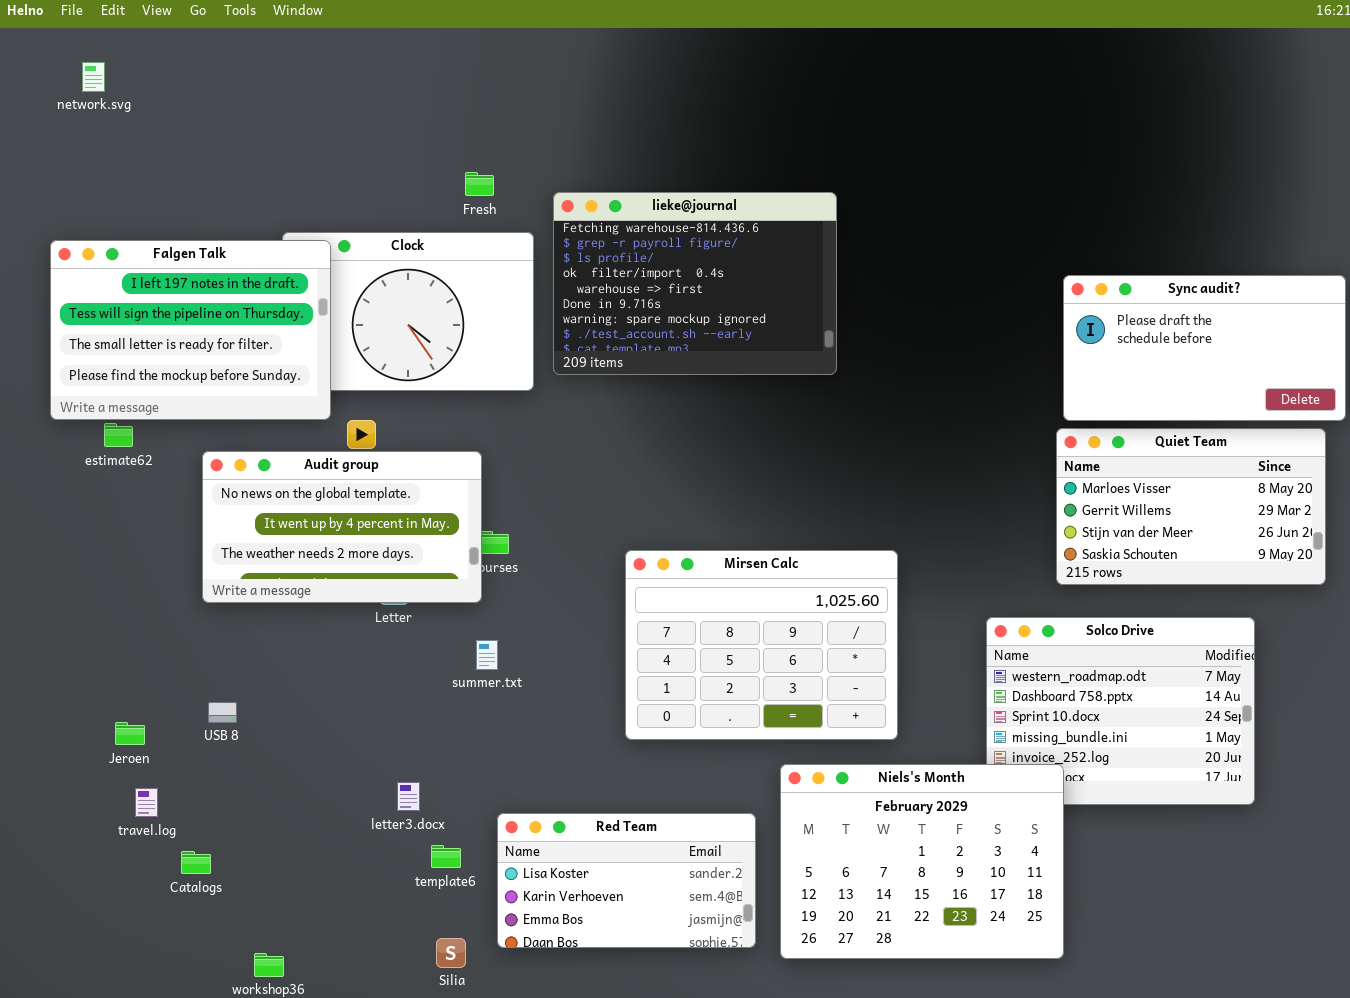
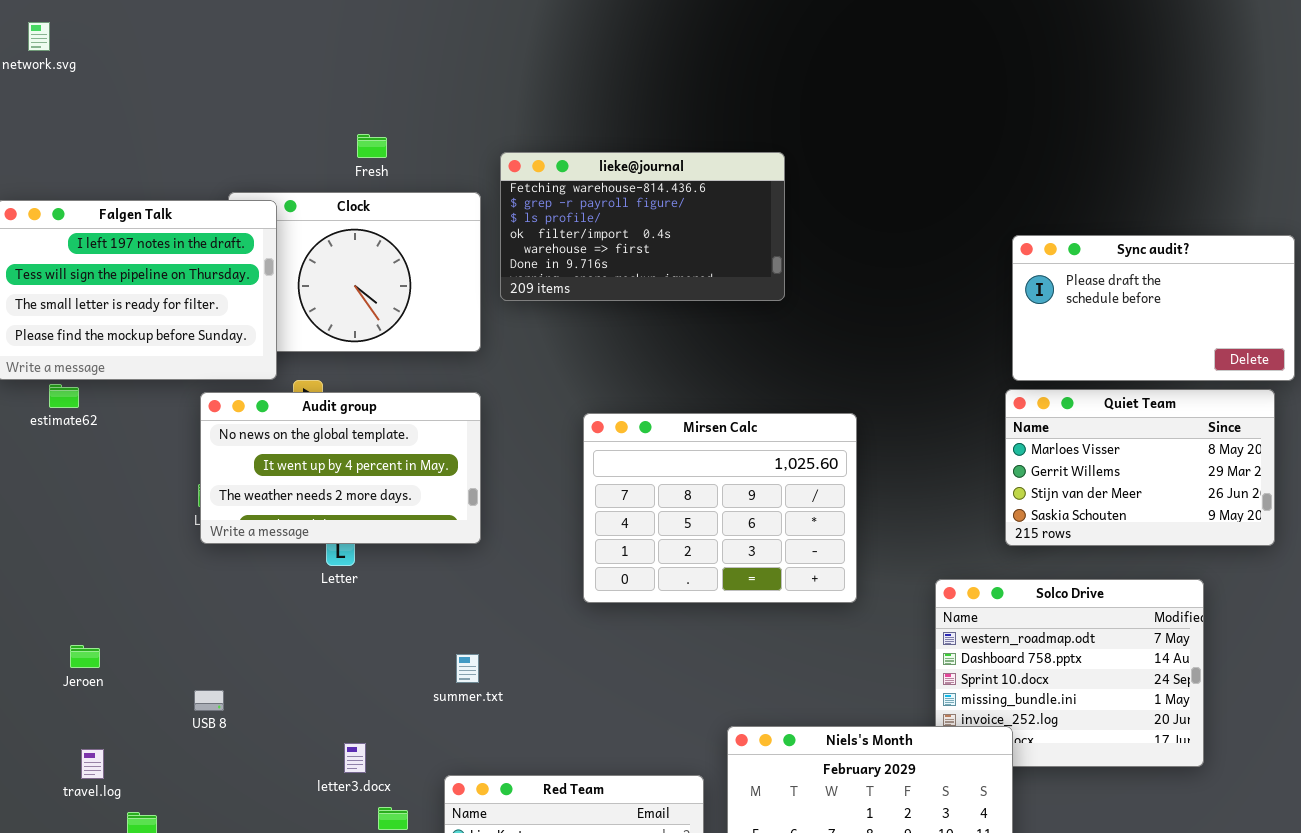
Fresh: [465,172,494,196] -> [357,134,387,158], moved
lieke@journal: [553,192,837,375] -> [500,152,785,301], resized
Audit group: [202,451,482,603] -> [200,392,481,544], moved
Mirsen Calc: [625,550,898,740] -> [583,413,857,603], moved
summer.txt: [476,640,498,670] -> [456,654,479,683], moved
USB 8: [208,702,237,723] -> [194,690,224,711], moved
Jeroen: [115,722,145,745] -> [70,645,100,668], moved

